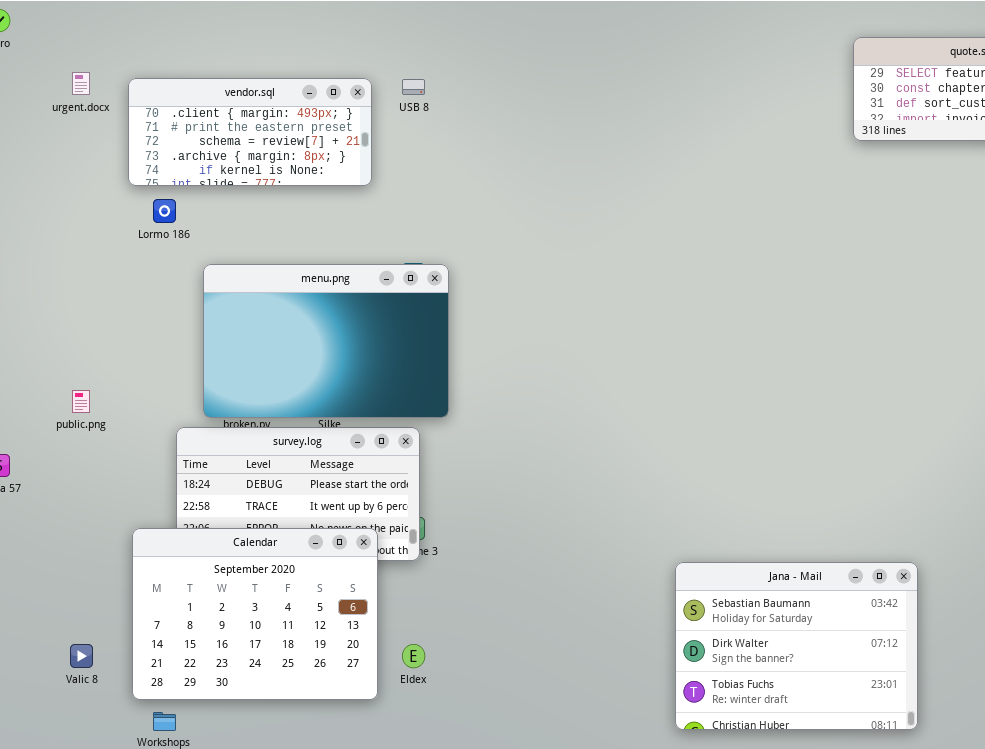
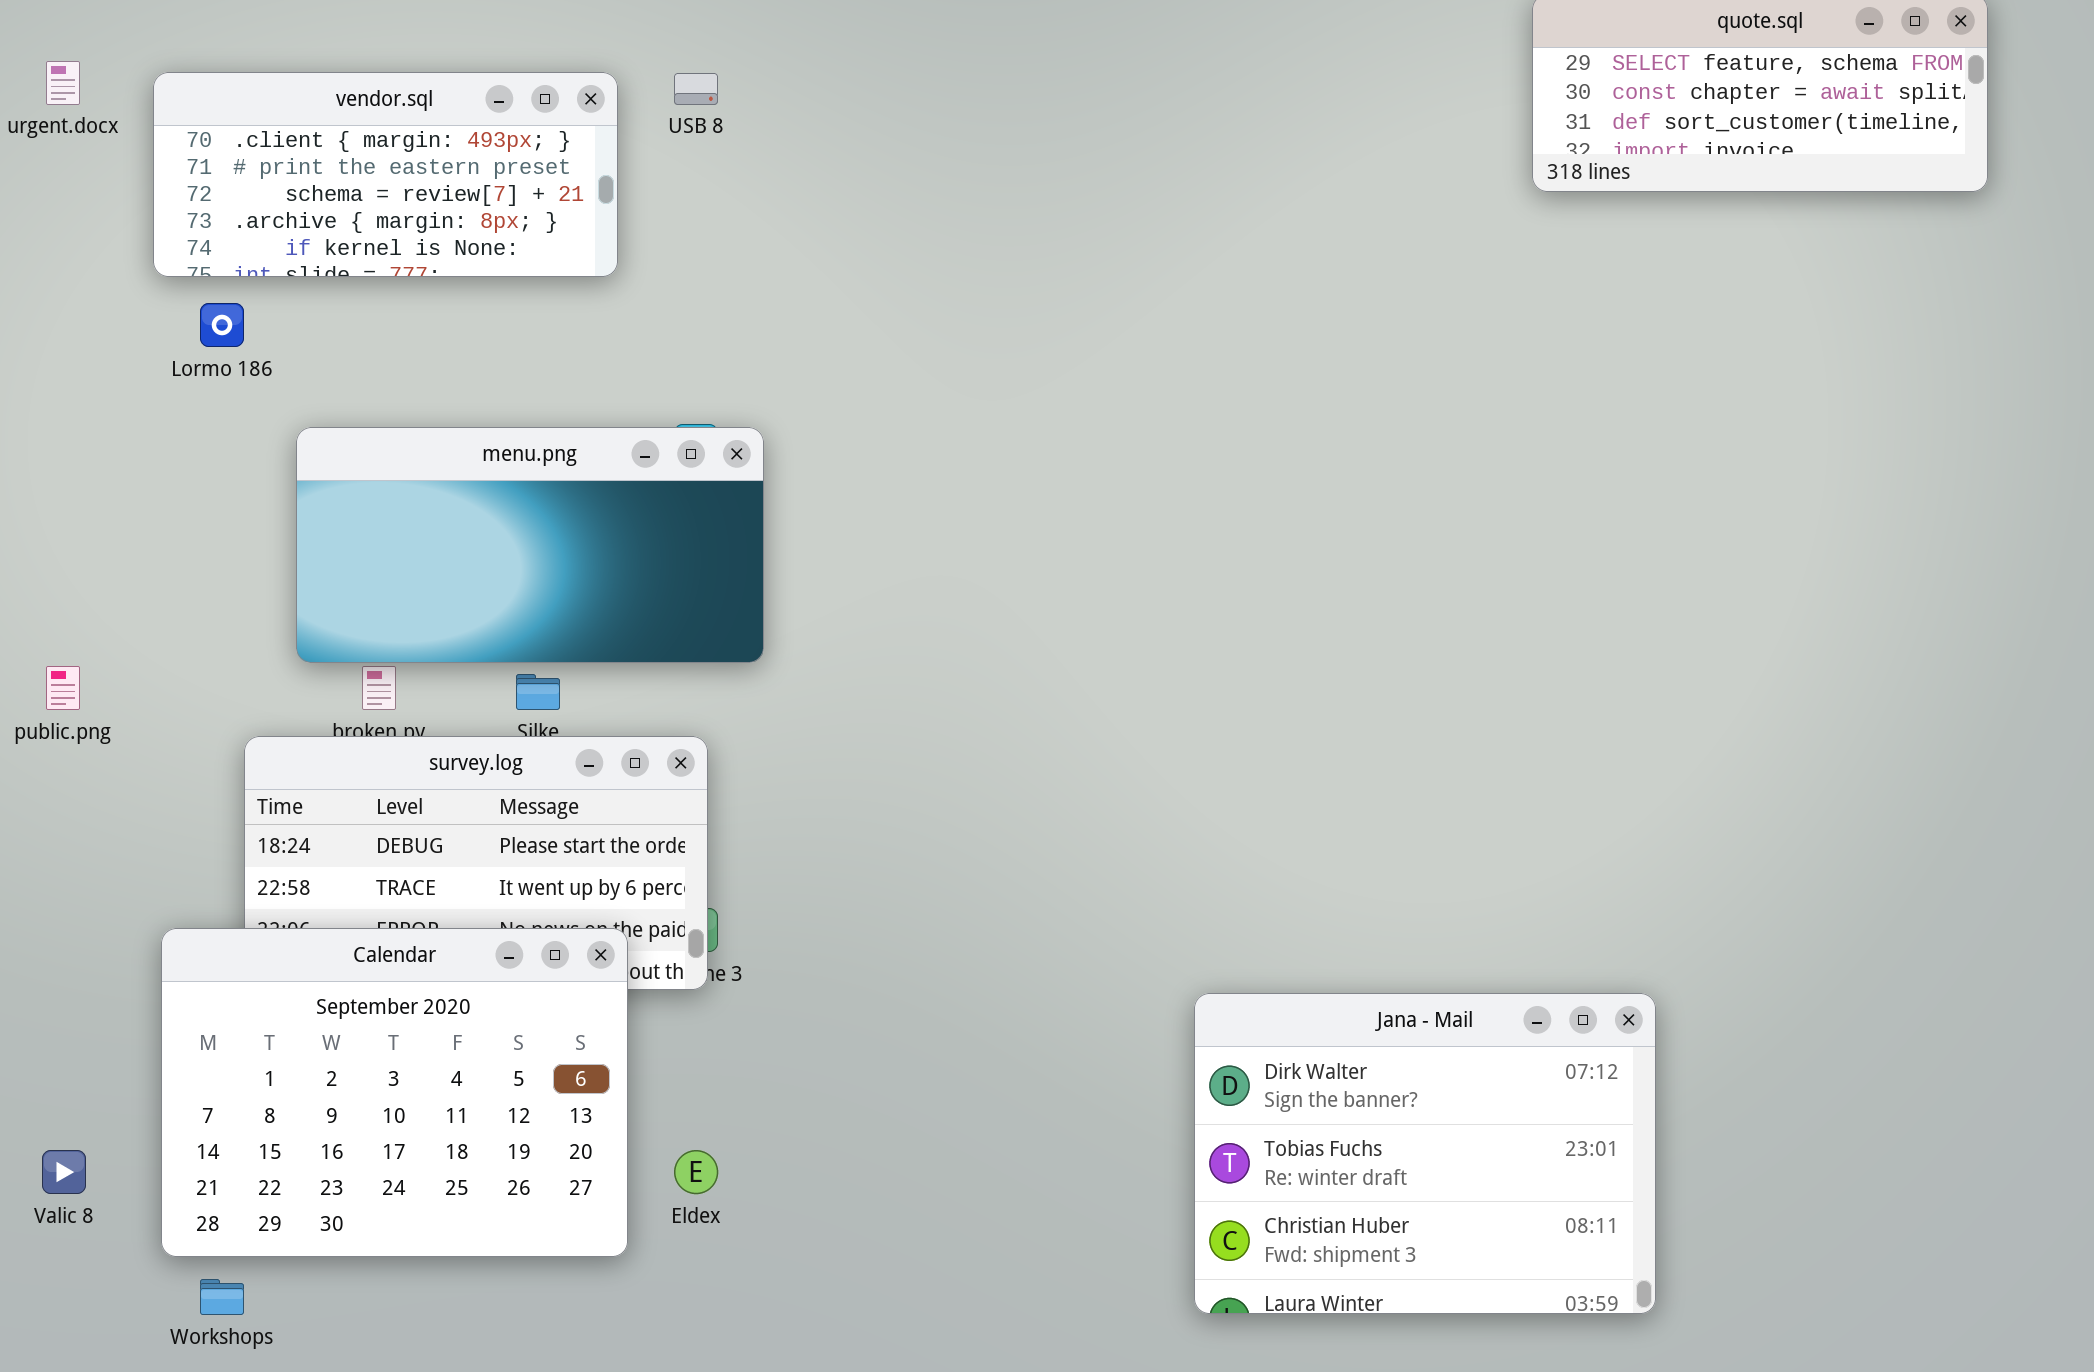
menu.png: [203,264,449,418] -> [296,427,764,663], resized
Jana - Mail: [675,562,918,730] -> [1194,993,1656,1314], scrolled down 1 row

